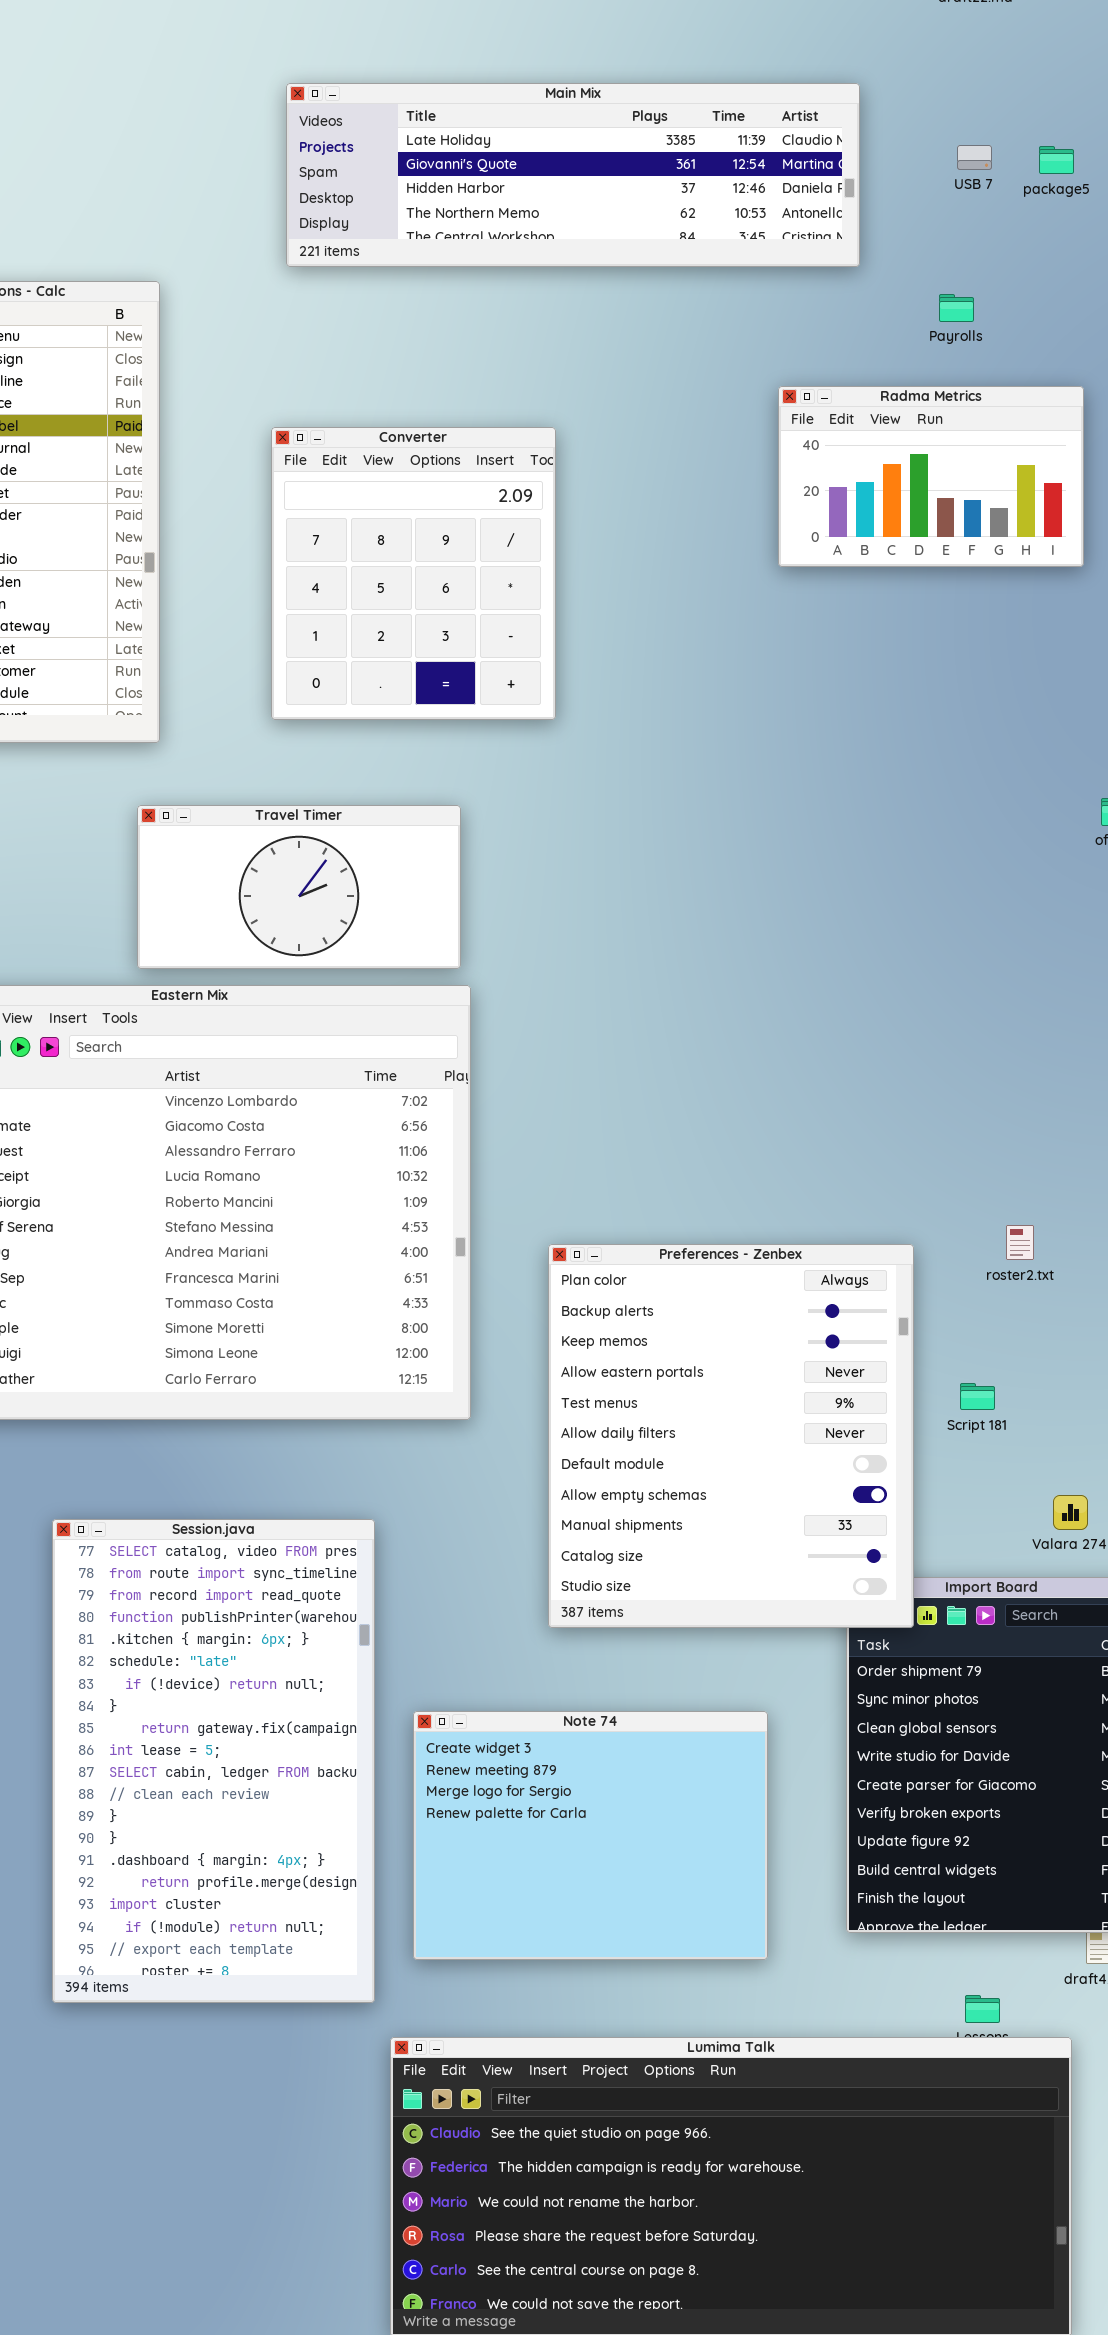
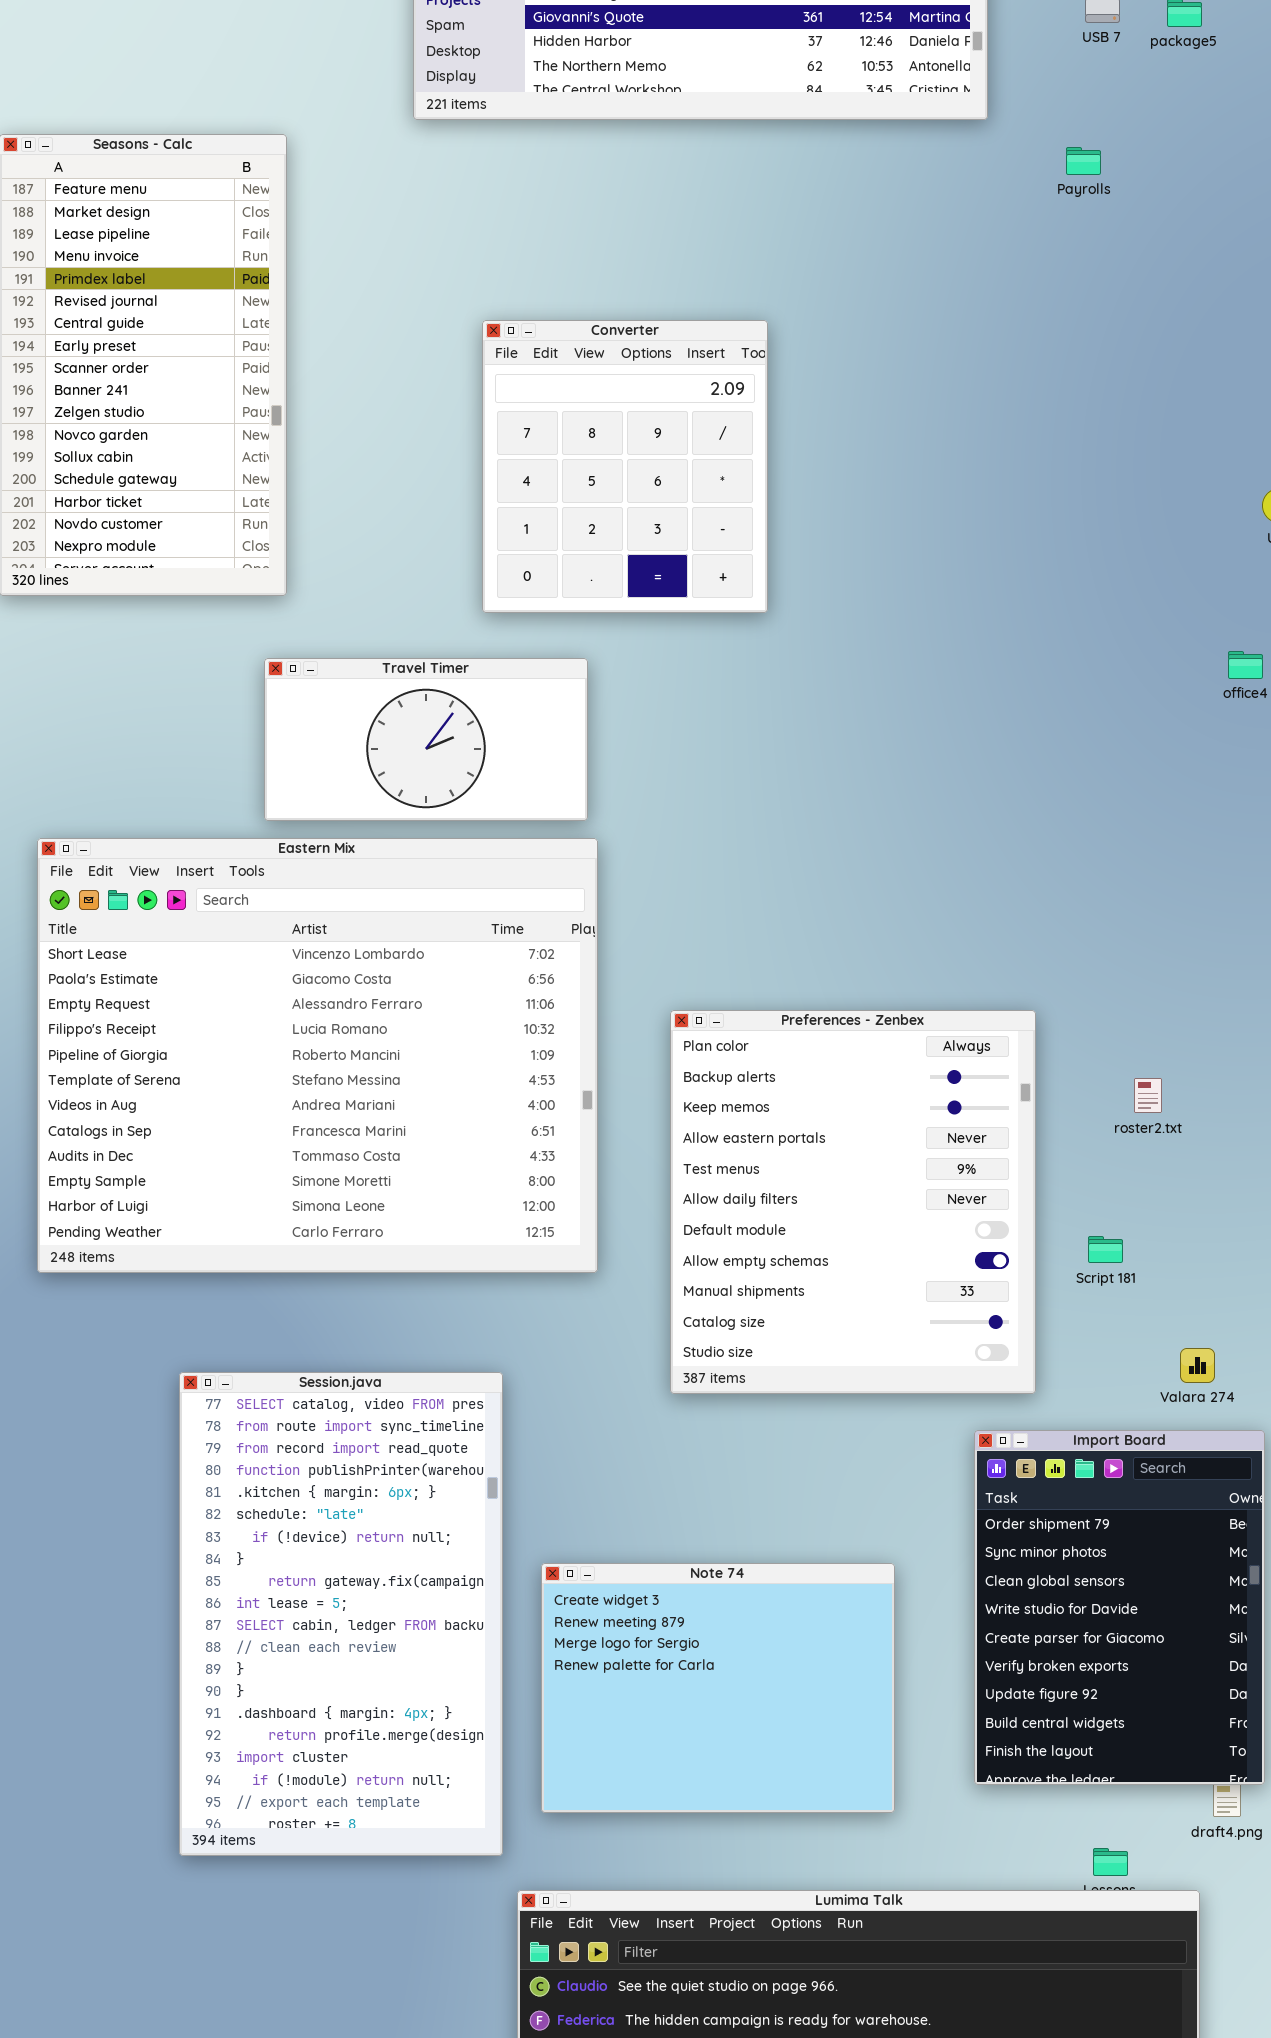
Radma Metrics: [778,386,1084,567] -> none, closed
Converter: [271,427,556,720] -> [482,320,768,613], moved
Preferences - Zenbex: [548,1244,914,1628] -> [670,1010,1036,1394], moved

